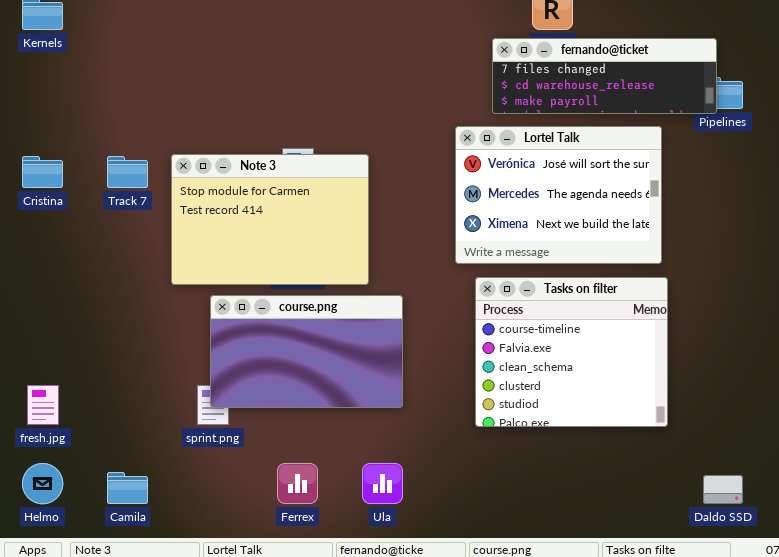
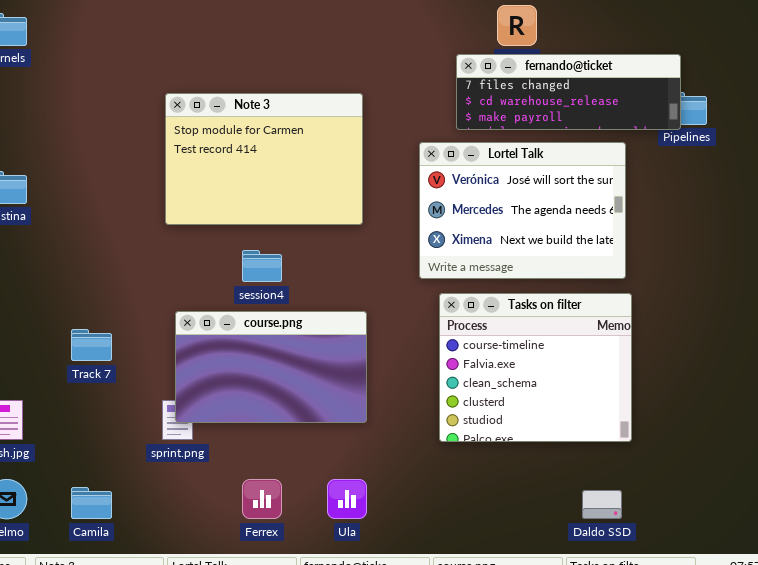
Note 3: [171,154,369,285] -> [165,93,363,225], moved
Track 7: [107,156,148,188] -> [71,329,112,361], moved
Daldo SSD: [703,475,743,504] -> [582,490,622,519], moved

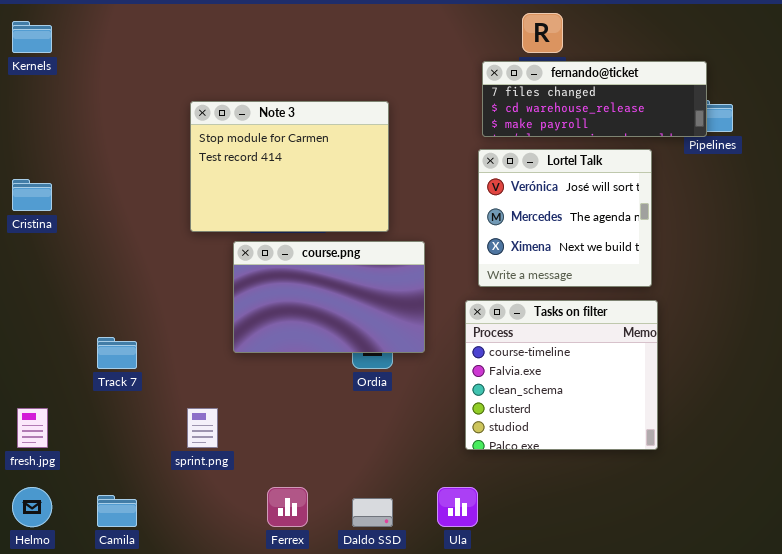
Lortel Talk: [419,142,626,279] -> [478,149,652,287], resized
course.png: [175,311,367,423] -> [233,241,425,353], moved
Ula: [327,479,367,519] -> [437,487,478,527], moved
Daldo SSD: [582,490,622,519] -> [352,498,393,527], moved

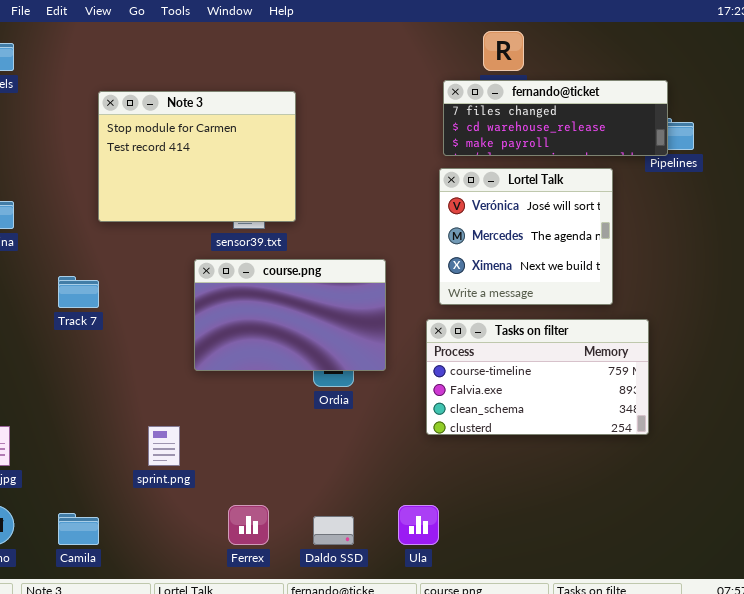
Note 3: [190,101,389,232] -> [98,91,296,222], moved
Tasks on filter: [465,300,658,450] -> [426,319,649,435], resized
Track 7: [97,337,137,369] -> [58,276,99,308], moved

